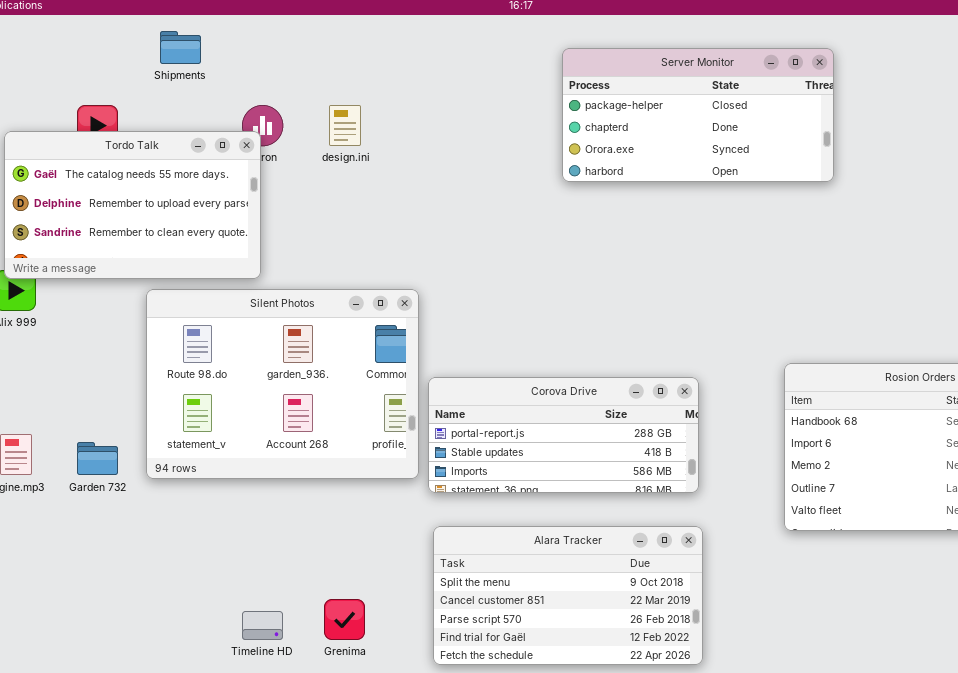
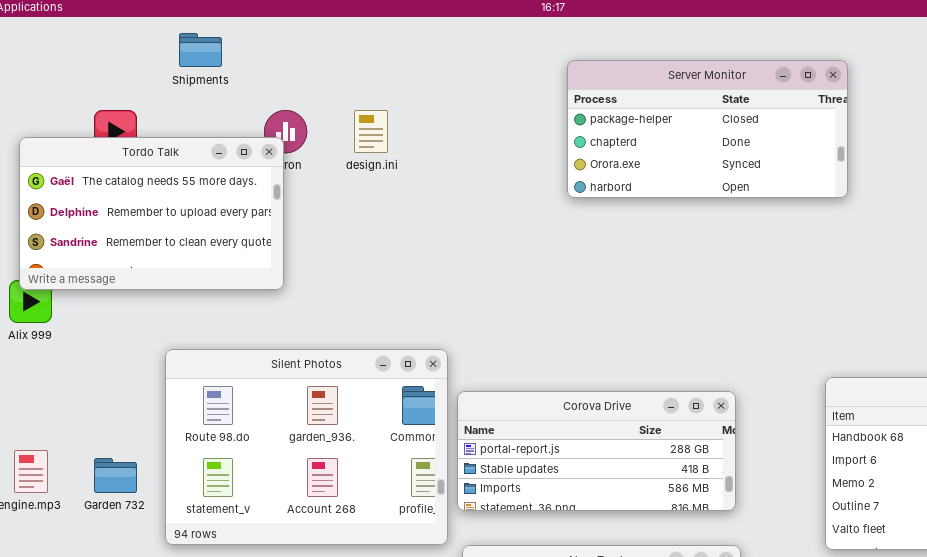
Server Monitor: [562,48,834,182] -> [567,60,848,198], moved
Silent Photos: [146,289,419,479] -> [165,349,448,545], moved

